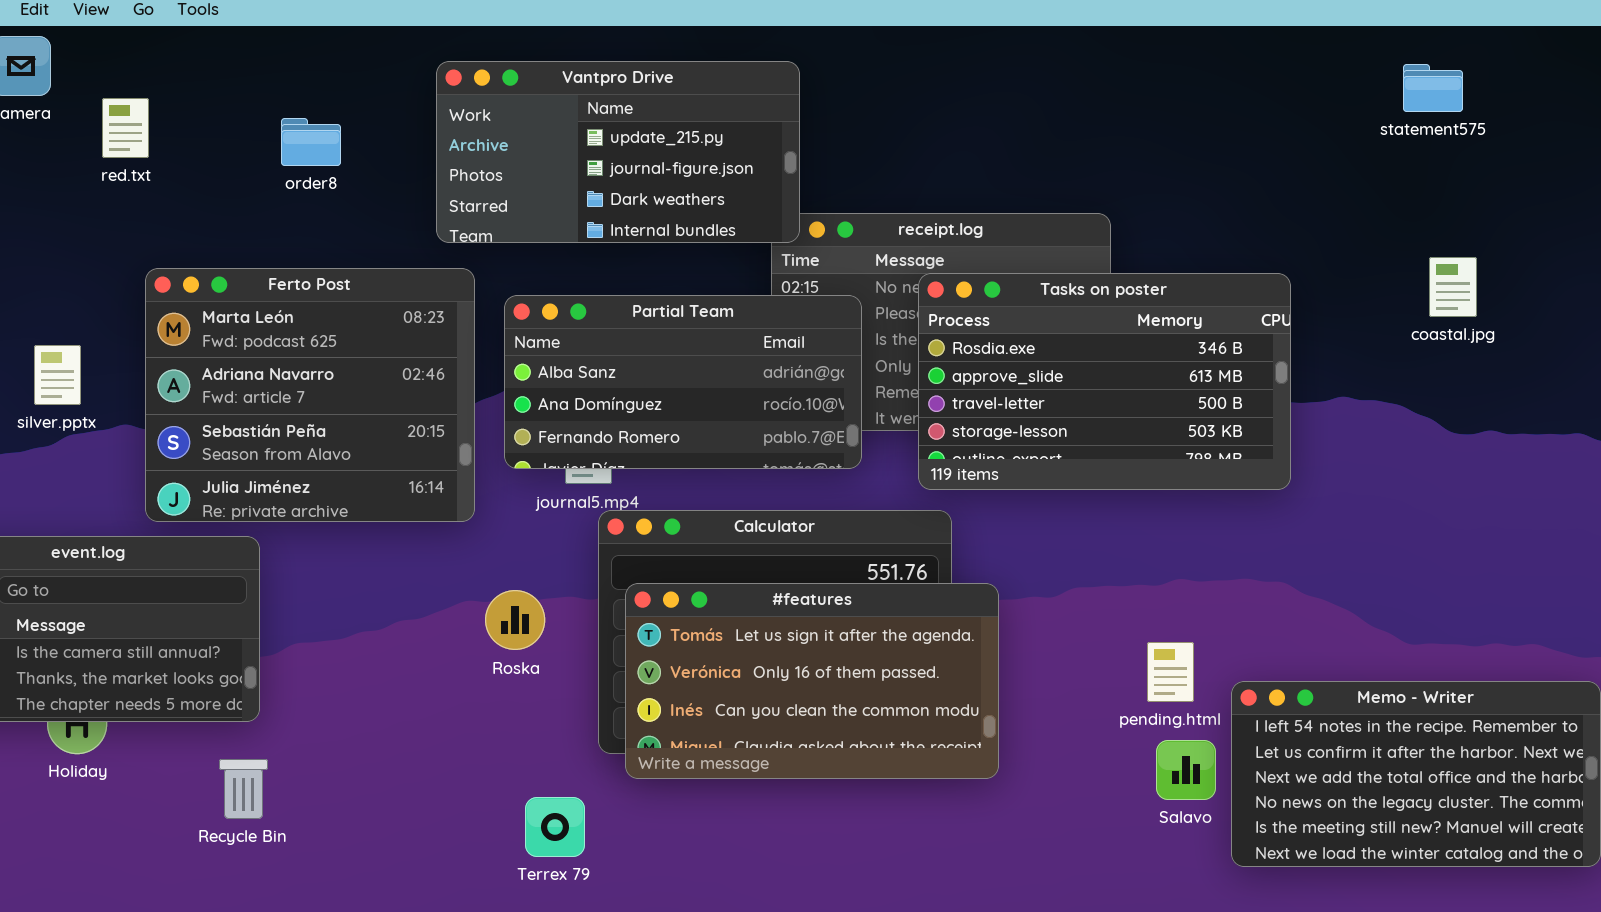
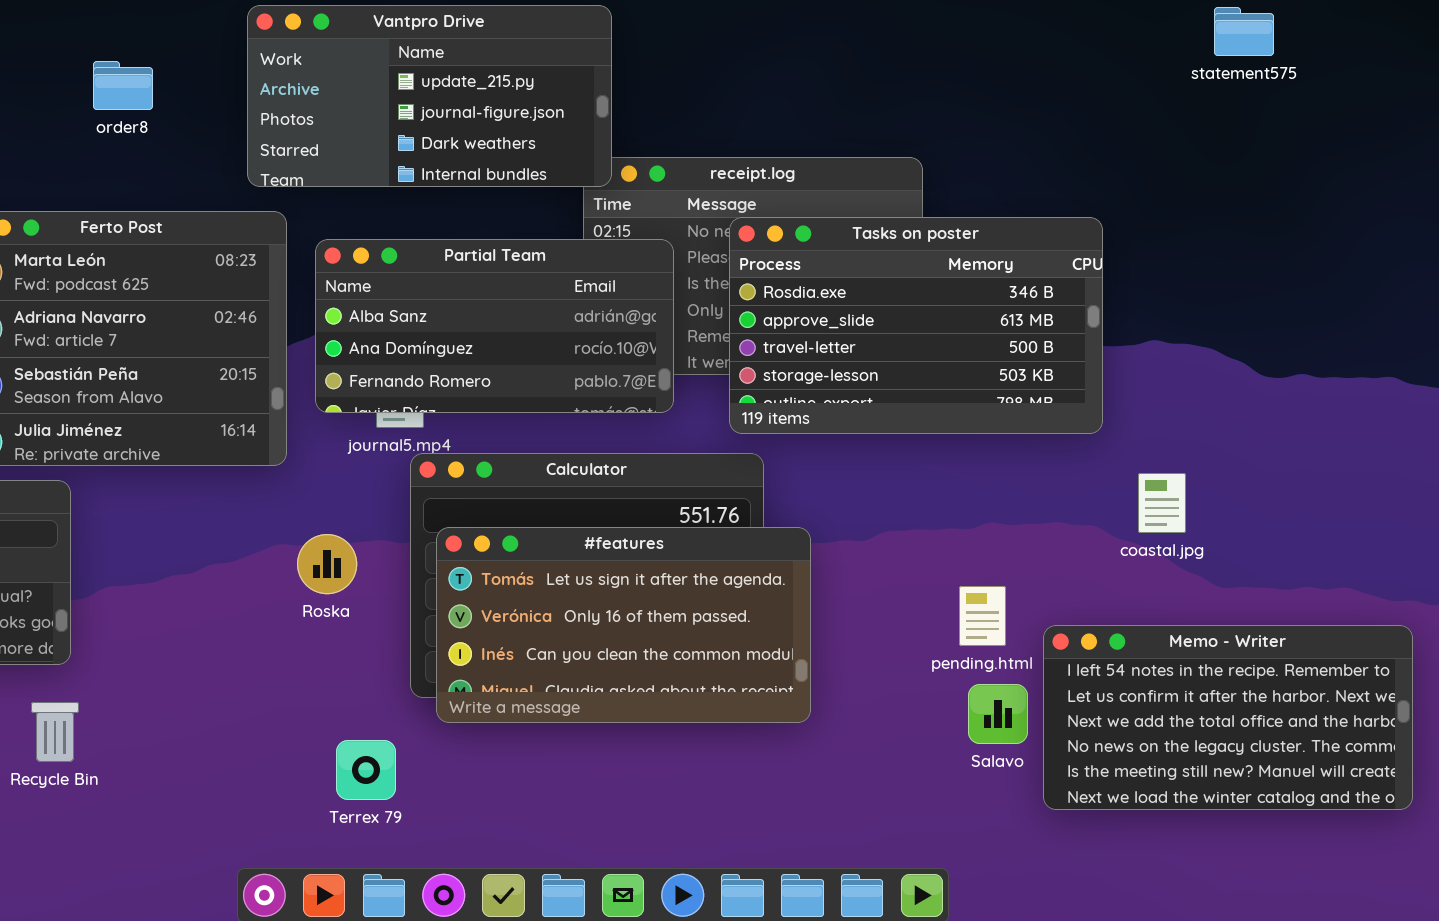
coastal.jpg: [1429,257,1477,317] -> [1138,473,1186,533], moved

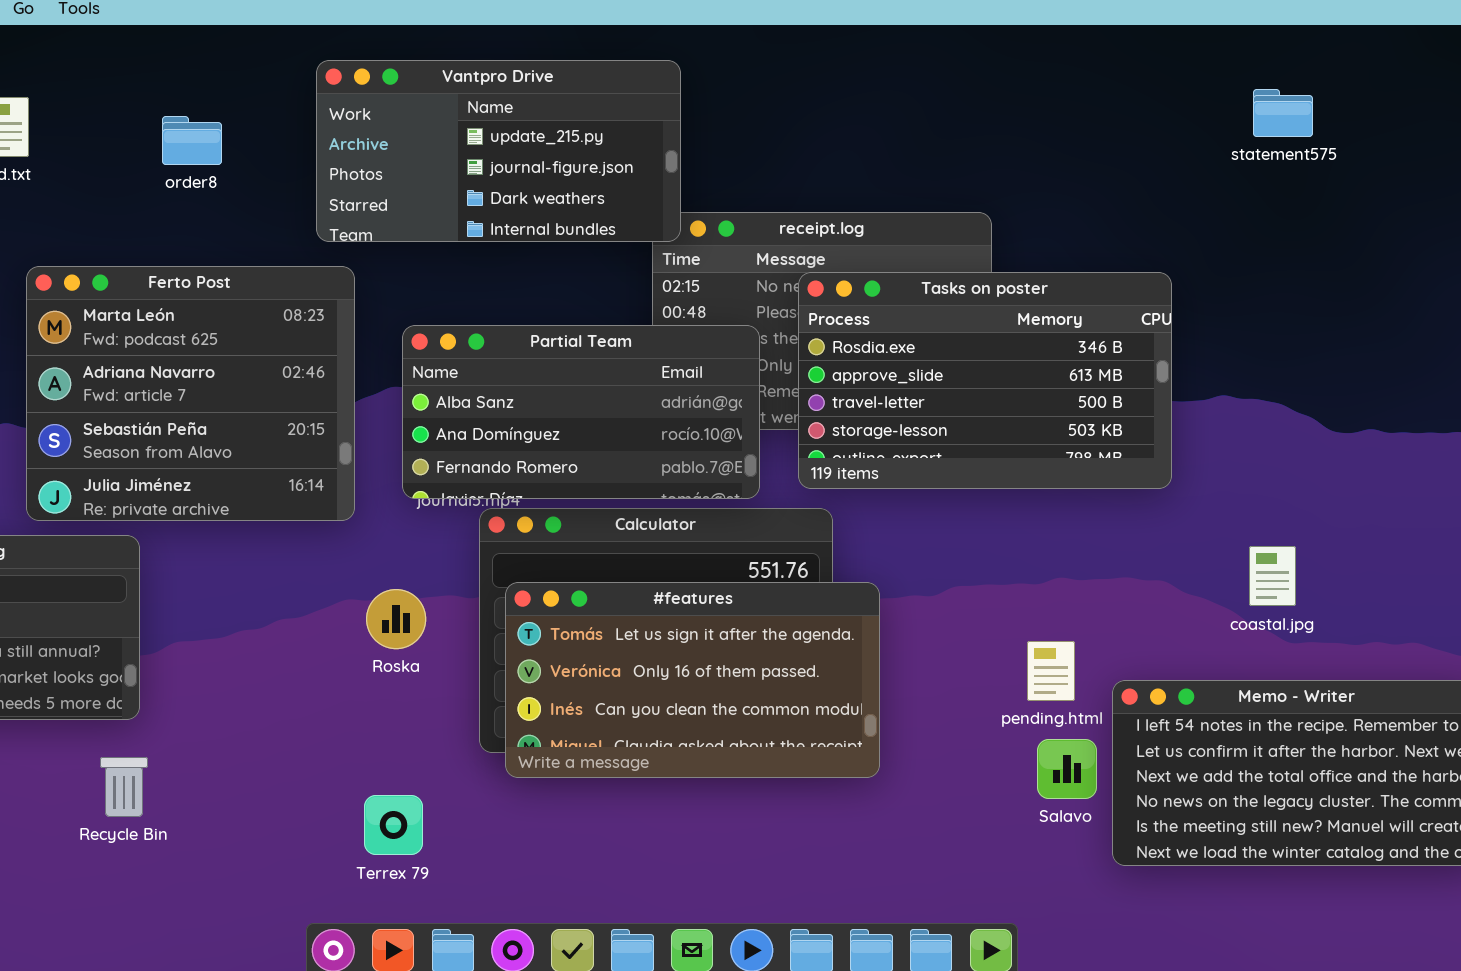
statement575: [1214,7,1274,56] -> [1253,89,1313,137], moved
Partial Team: [315,239,674,413] -> [402,325,760,499], moved
coastal.jpg: [1138,473,1186,533] -> [1249,546,1296,606], moved
Terrex 79: [336,740,396,800] -> [364,795,423,855], moved

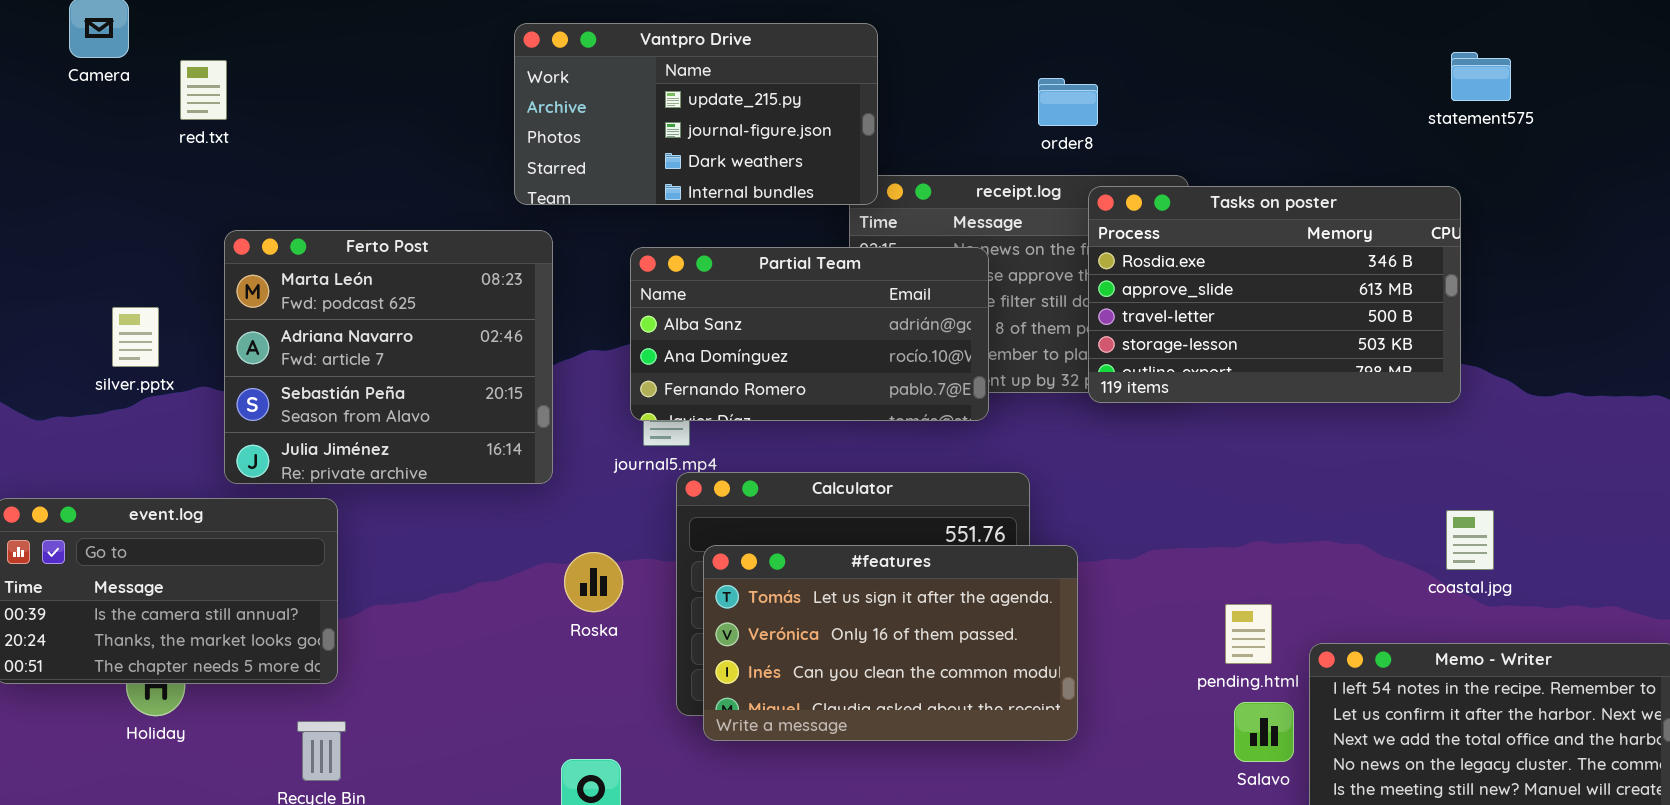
order8: [162,116,222,165] -> [1038,78,1098,126], moved
Tasks on poster: [798,272,1172,489] -> [1088,186,1461,403], moved
Partial Team: [402,325,760,499] -> [630,247,989,421], moved

